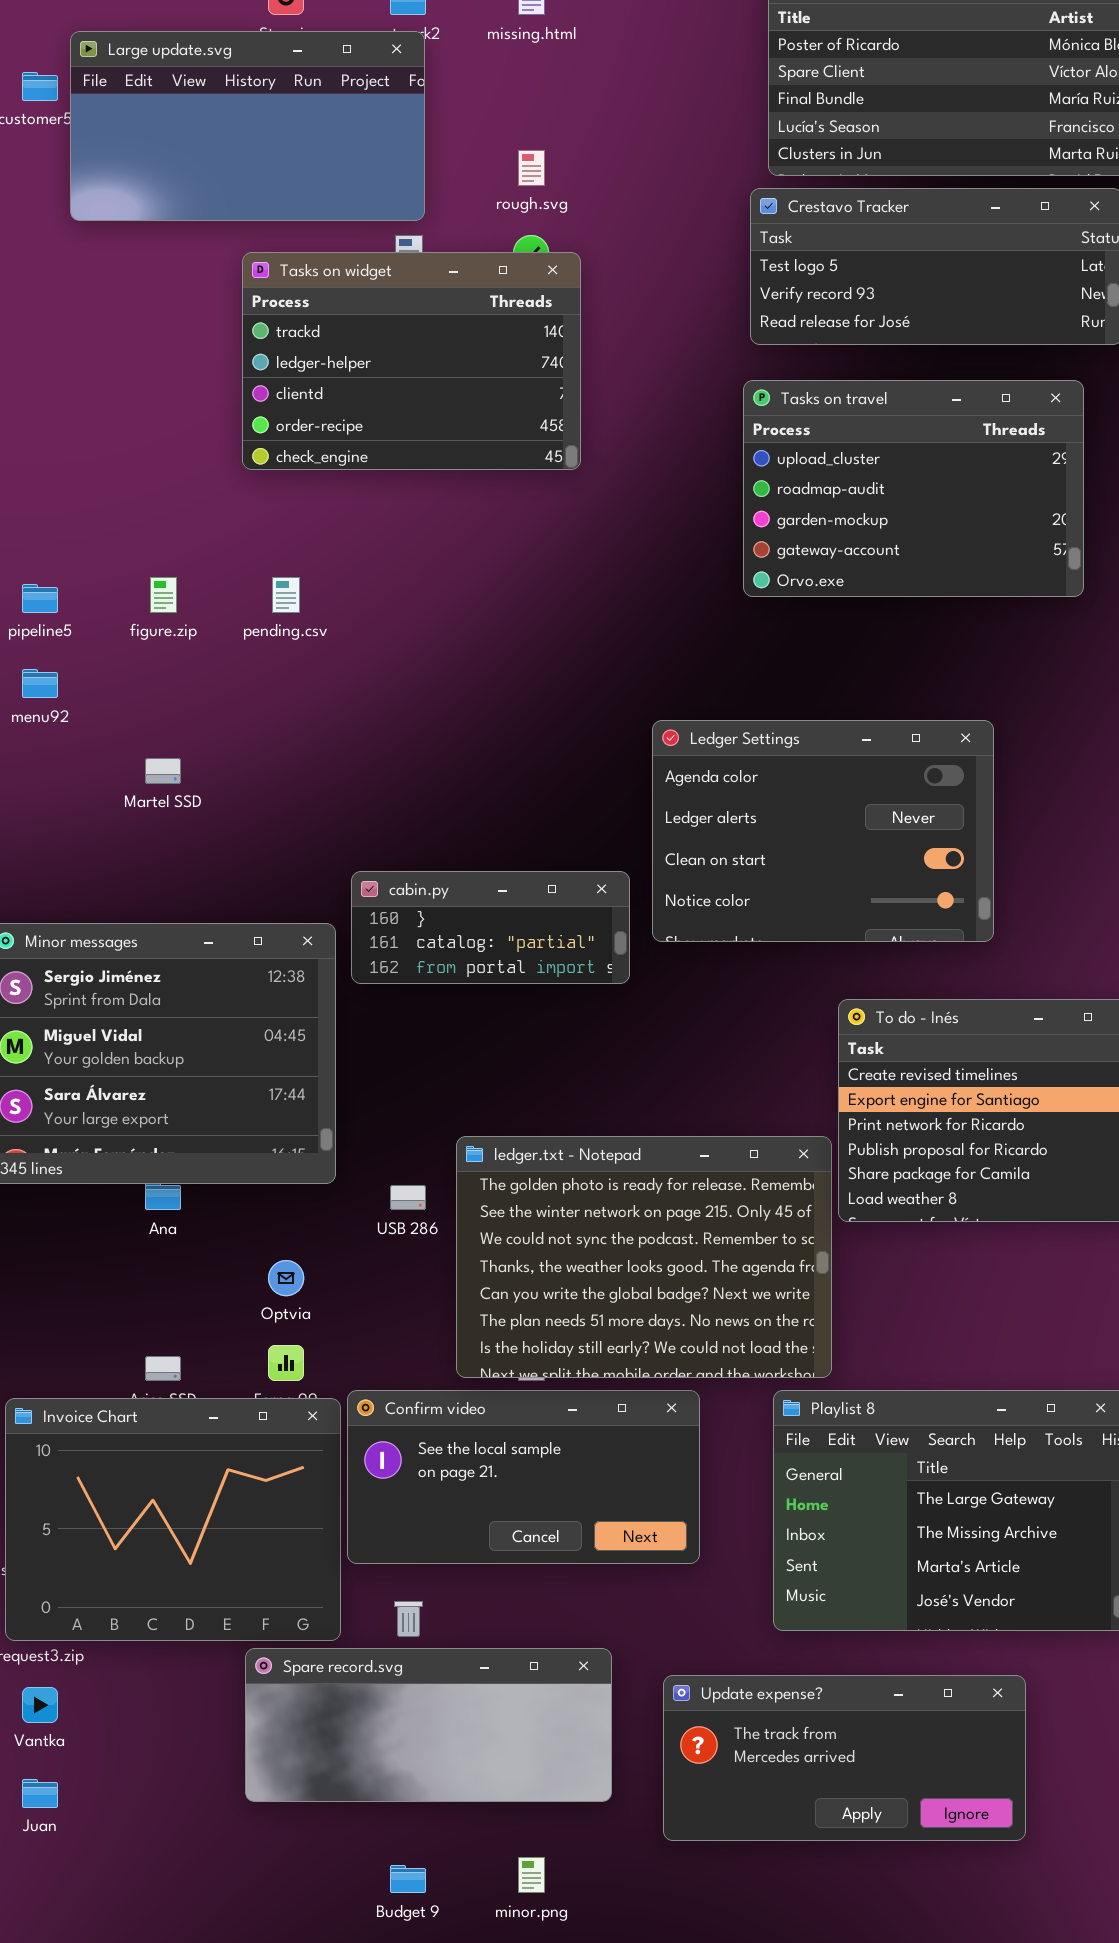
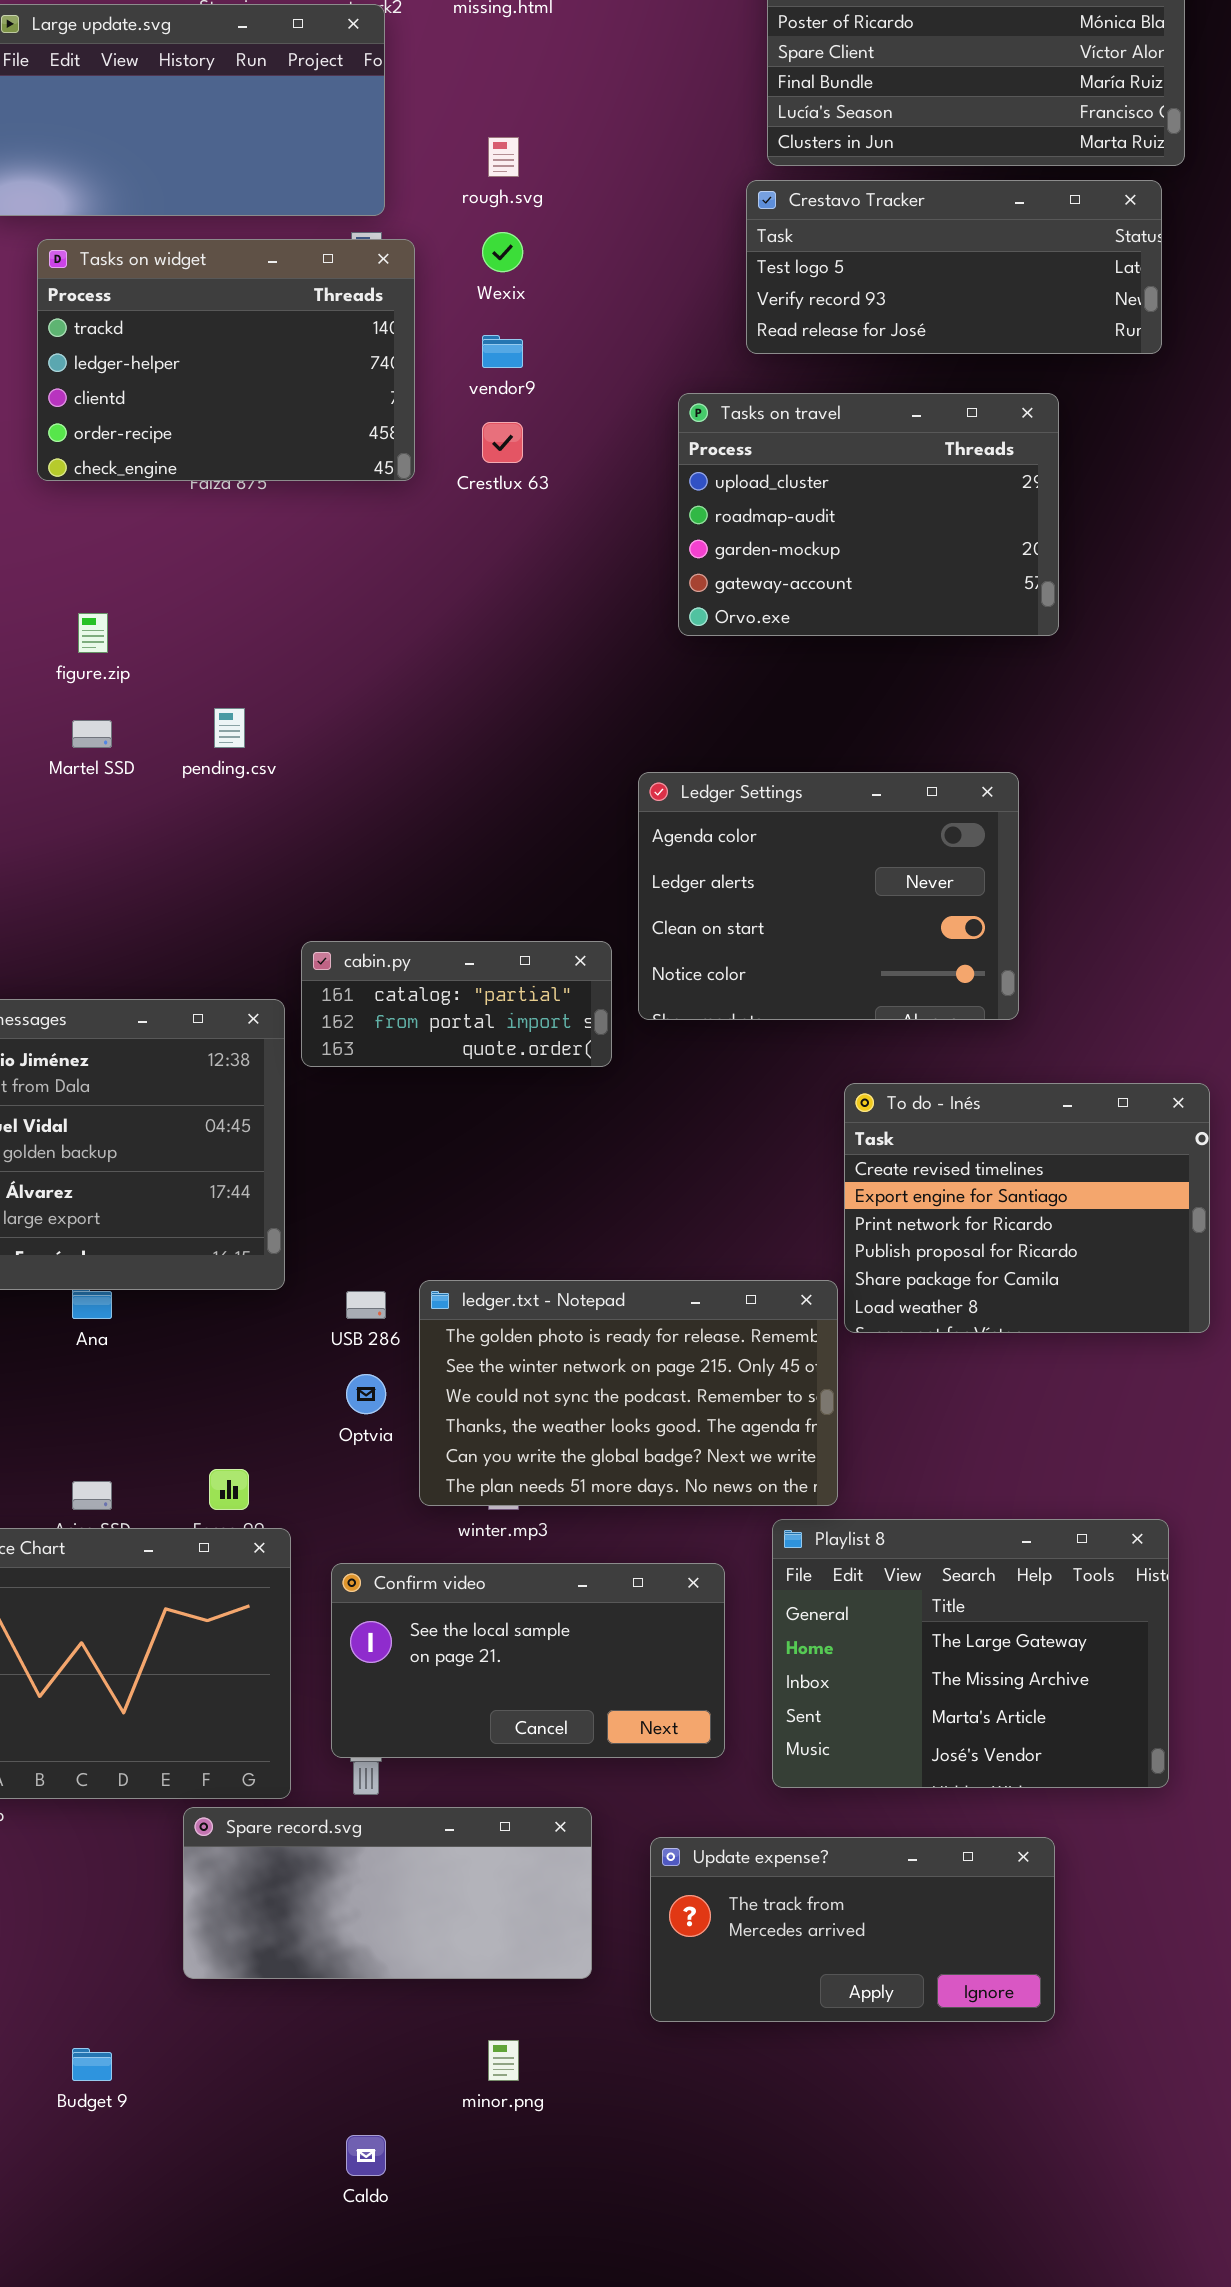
Tasks on widget: [242,252,581,470] -> [37,239,415,481], moved
Tasks on travel: [743,380,1084,597] -> [678,393,1059,636], moved
pending.csv: [272,577,300,613] -> [214,708,245,748], moved
Martel SSD: [145,758,181,784] -> [72,720,112,748], moved
cabin.py: [351,871,630,984] -> [301,941,612,1067], scrolled down 1 row
ledger.txt - Notepad: [456,1136,832,1378] -> [419,1280,838,1506], resized
Optvia: [268,1260,304,1296] -> [346,1374,386,1414], moved
Confirm video: [347,1390,700,1564] -> [331,1563,725,1758], moved
Budget 9: [390,1865,426,1893] -> [72,2048,112,2081], moved

